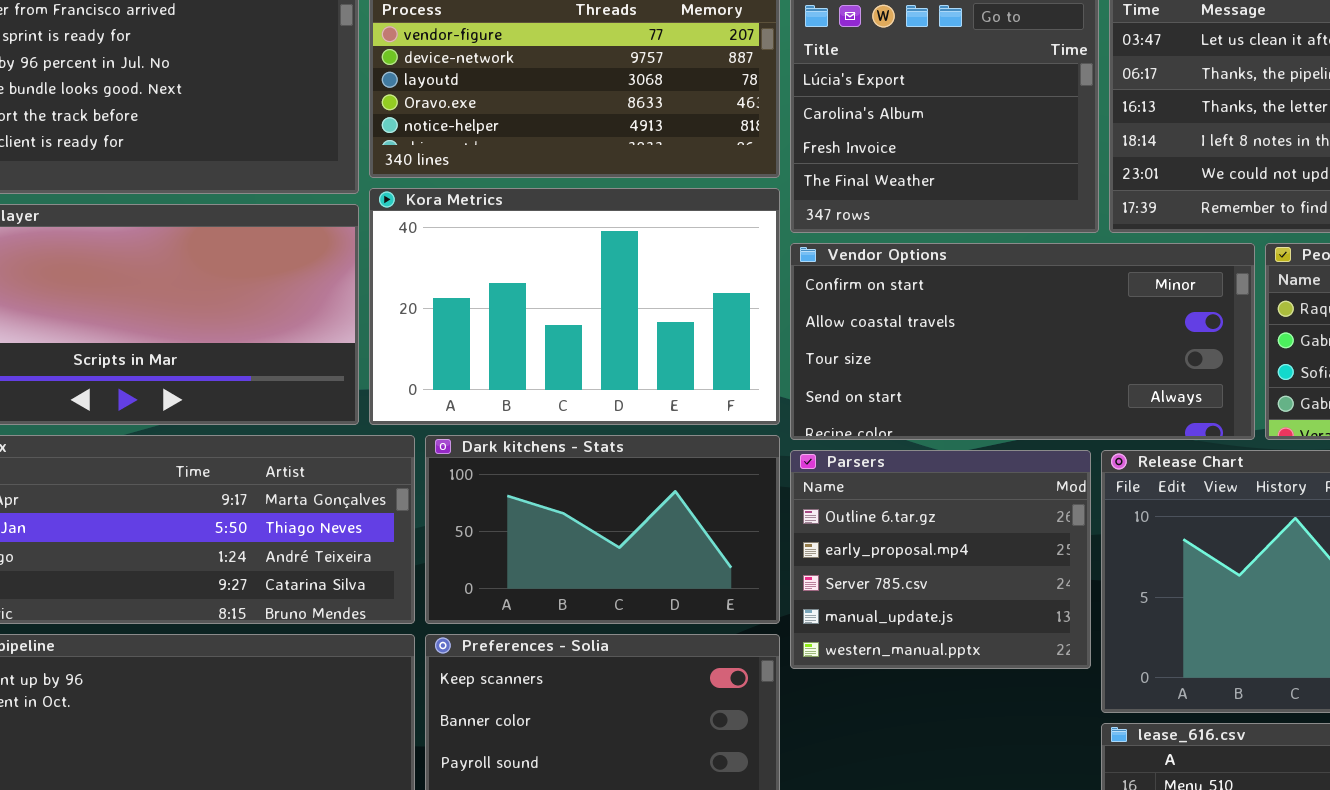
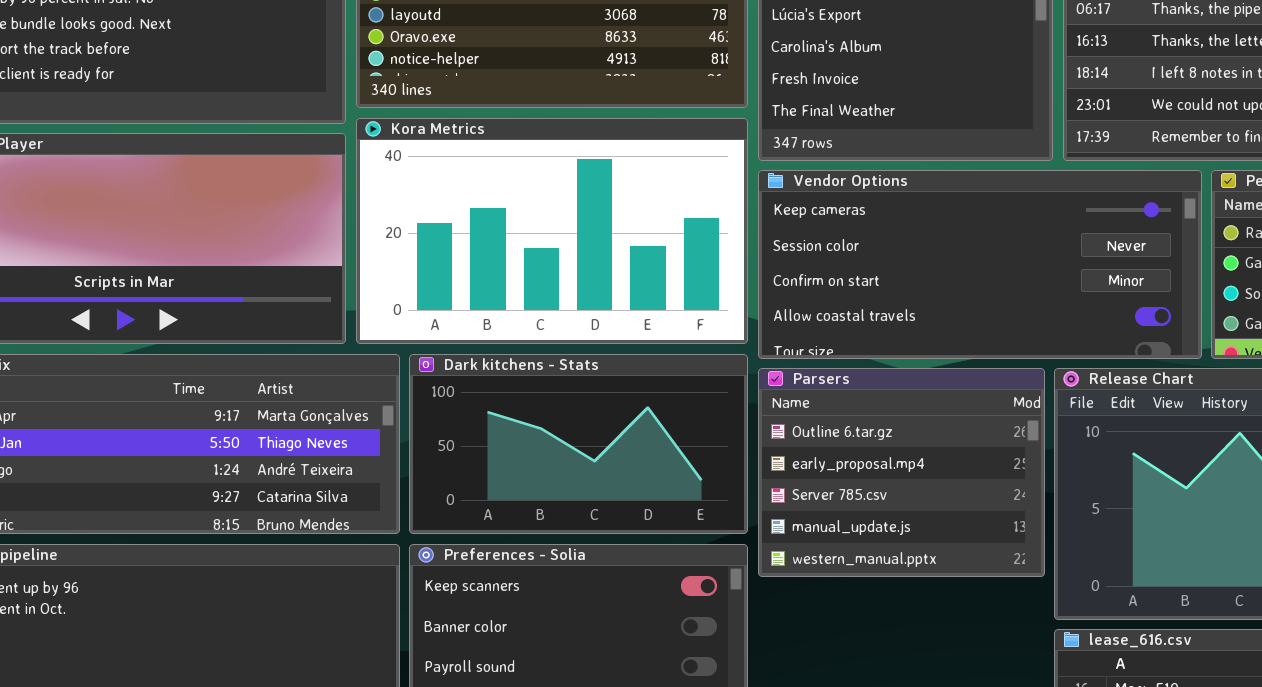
Vendor Options: [790,243,1255,440] -> [758,170,1202,359], scrolled up 2 rows

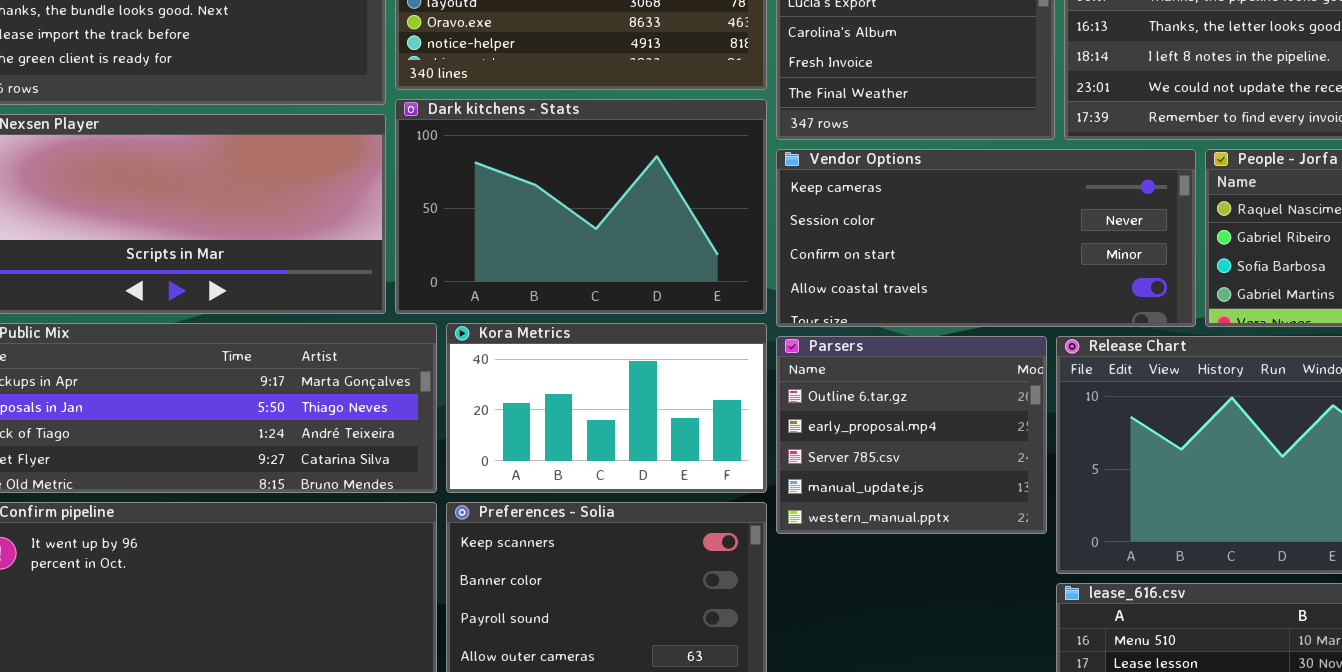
Kora Metrics: [356,118,748,344] -> [446,323,767,493], moved, resized
Dark kitchens - Stats: [409,354,748,534] -> [395,99,767,314], moved, resized

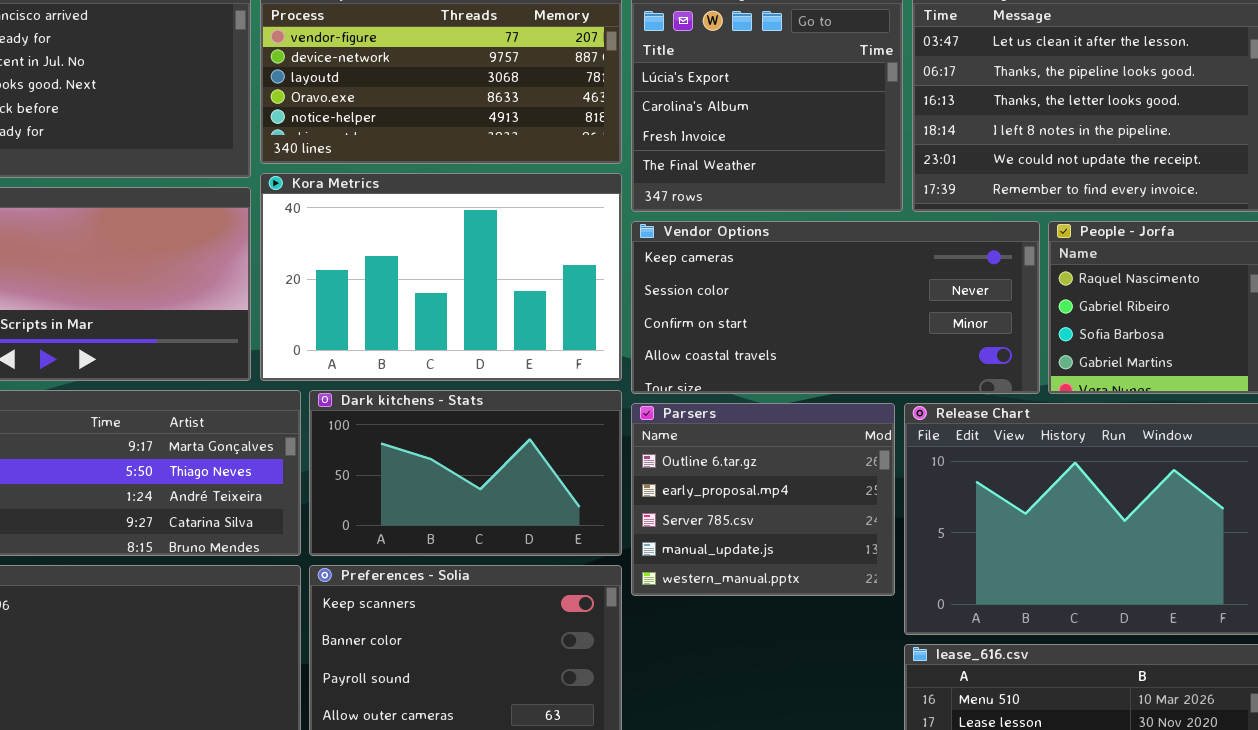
Dark kitchens - Stats: [395,99,767,314] -> [309,390,622,556], moved, resized
Kora Metrics: [446,323,767,493] -> [260,173,622,381], moved, resized

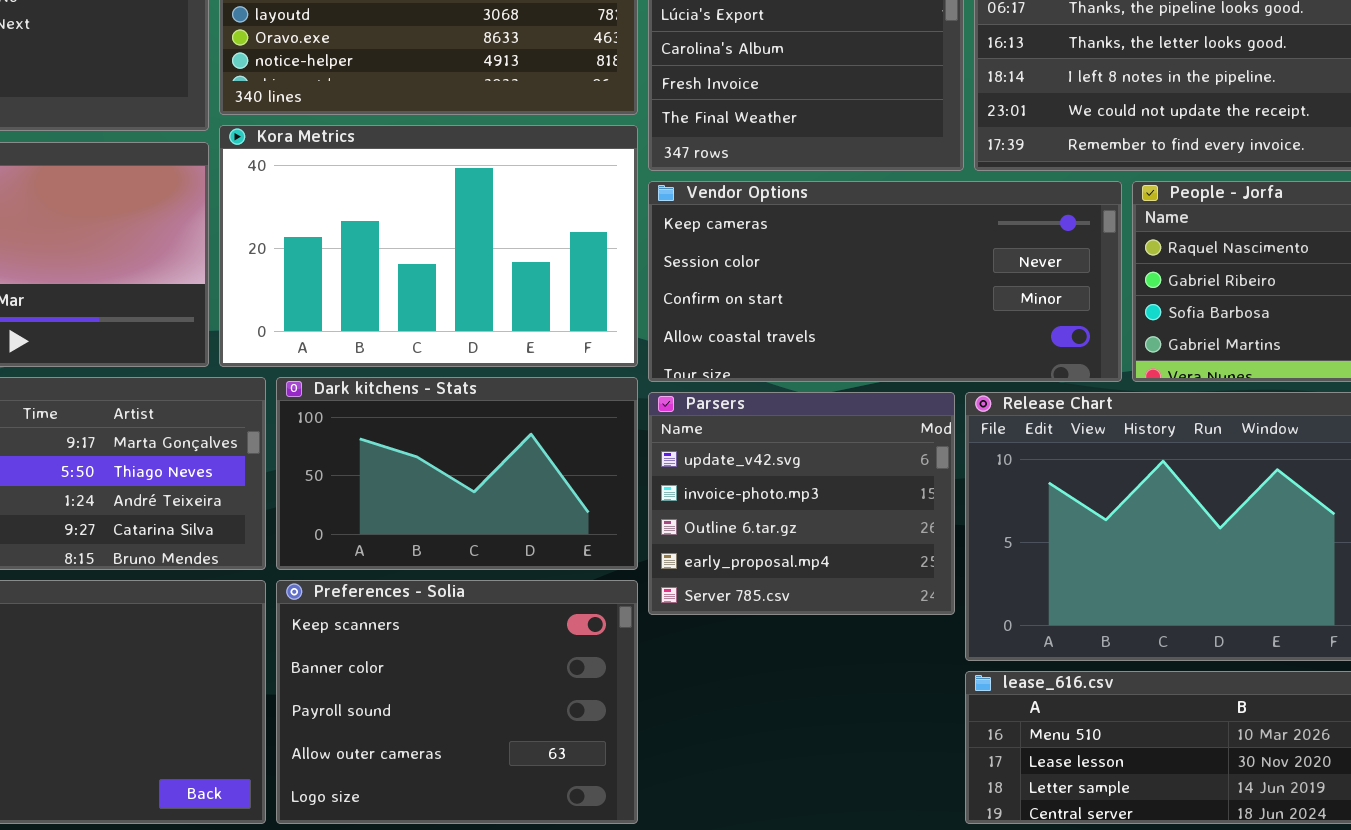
Parsers: [631,403,895,596] -> [648,392,955,615], scrolled up 2 rows

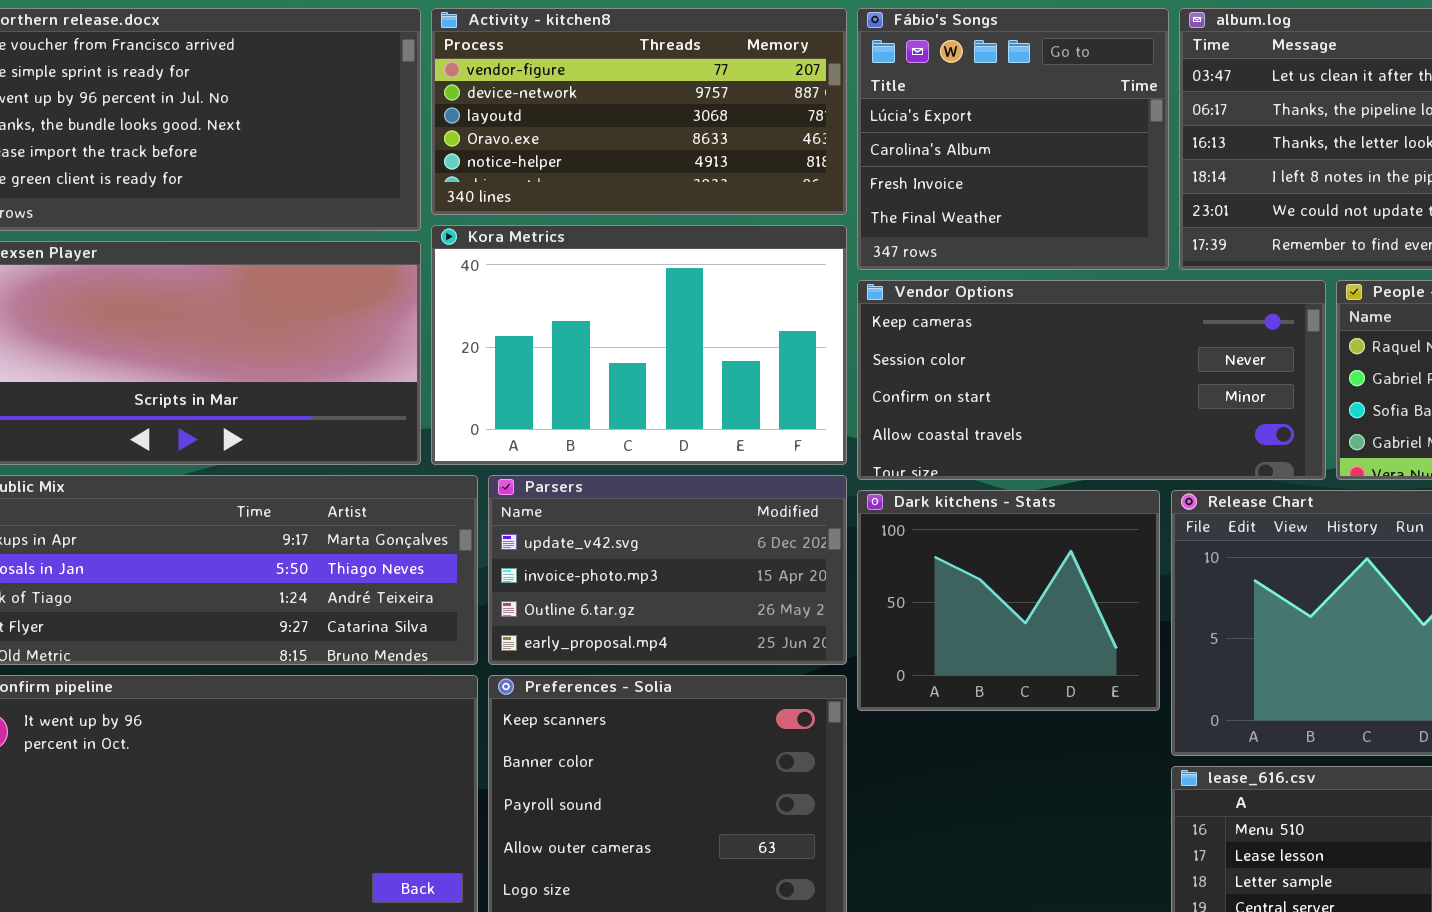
Dark kitchens - Stats: [276,377,638,570] -> [857,490,1160,711], moved, resized
Parsers: [648,392,955,615] -> [488,475,847,665], moved, resized

